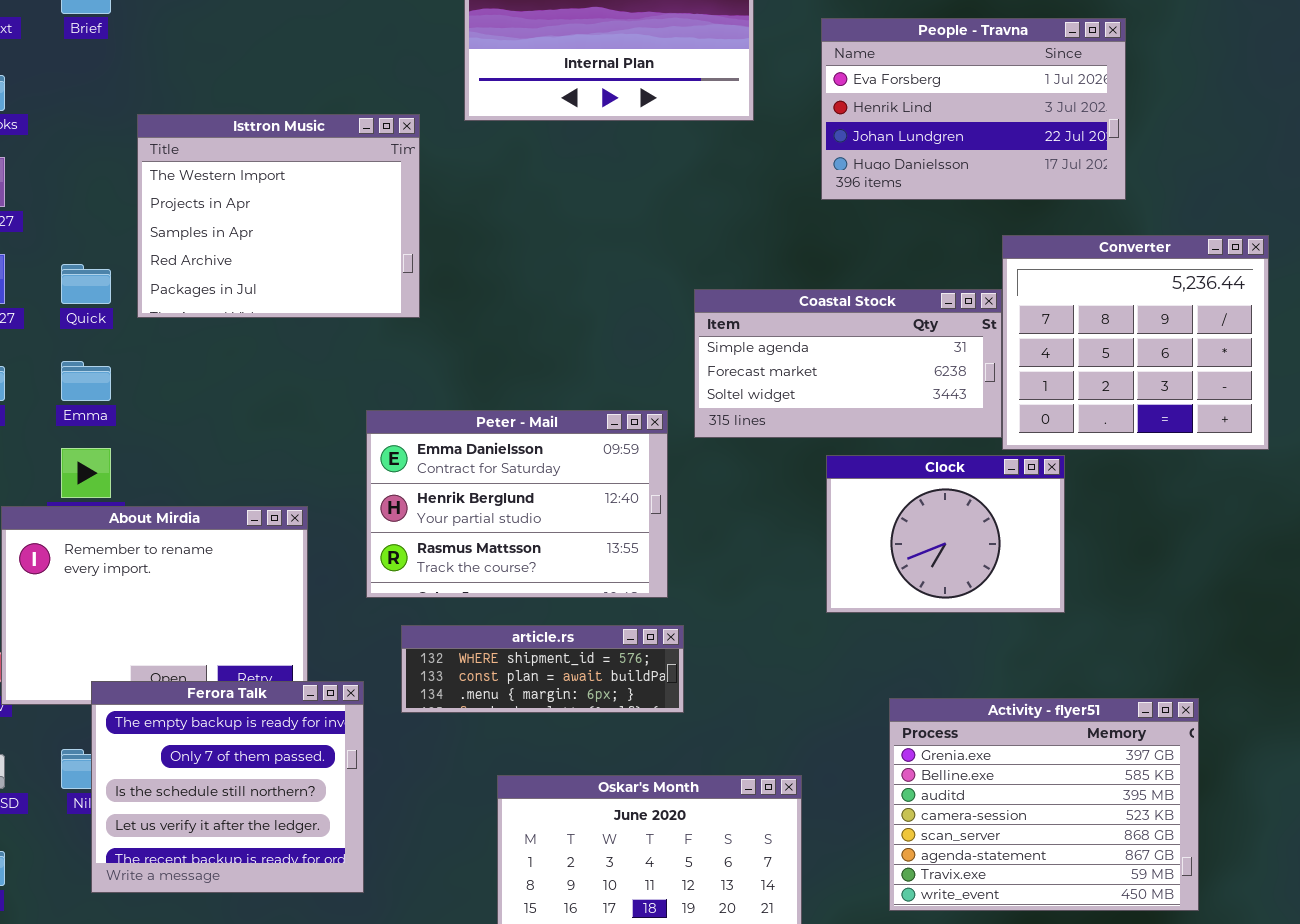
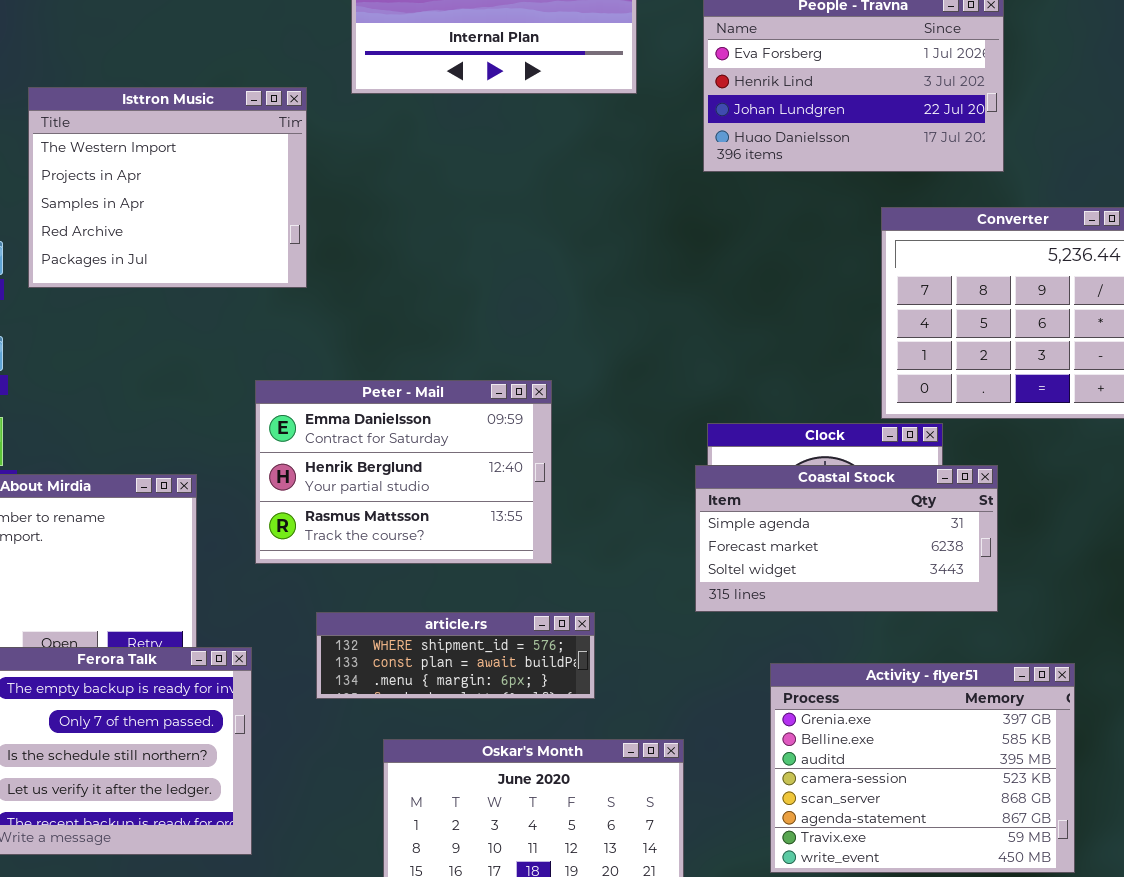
Coastal Stock: [694,289,1002,438] -> [695,465,998,612], moved
article.rs: [401,625,684,713] -> [316,612,595,699], moved

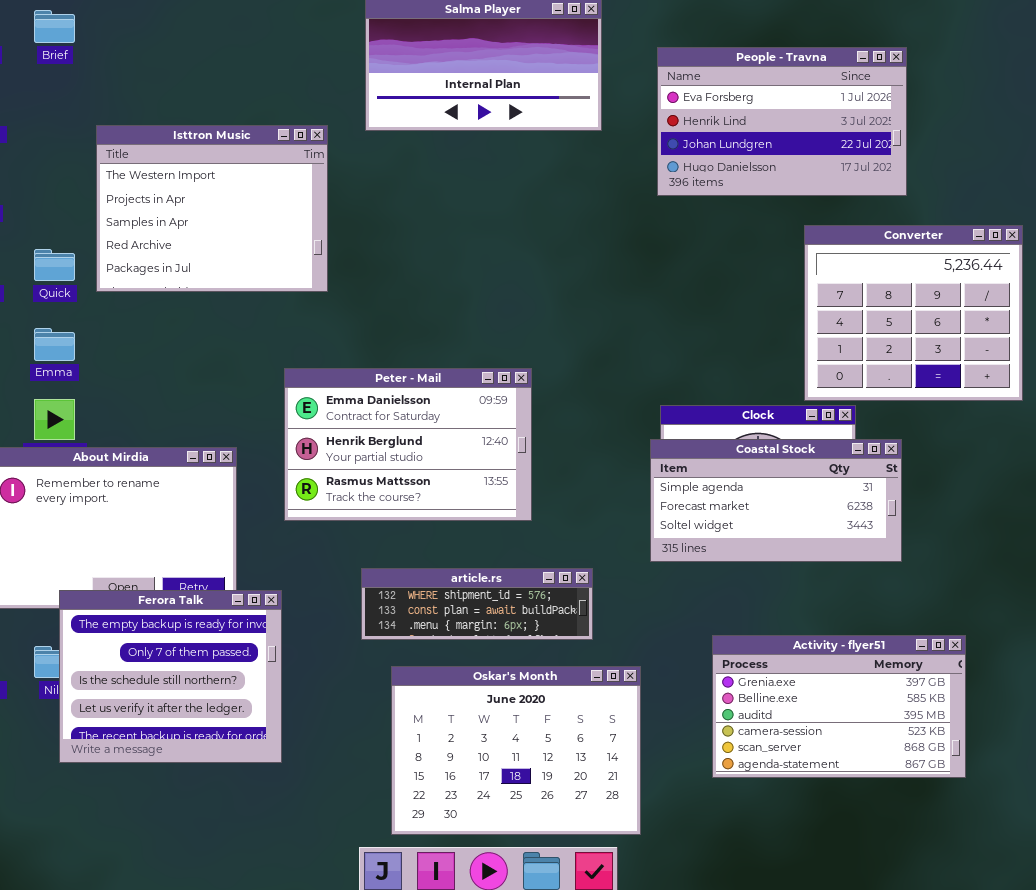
article.rs: [316,612,595,699] -> [361,568,593,640], moved
Activity - flyer51: [770,663,1075,873] -> [712,635,966,778], resized

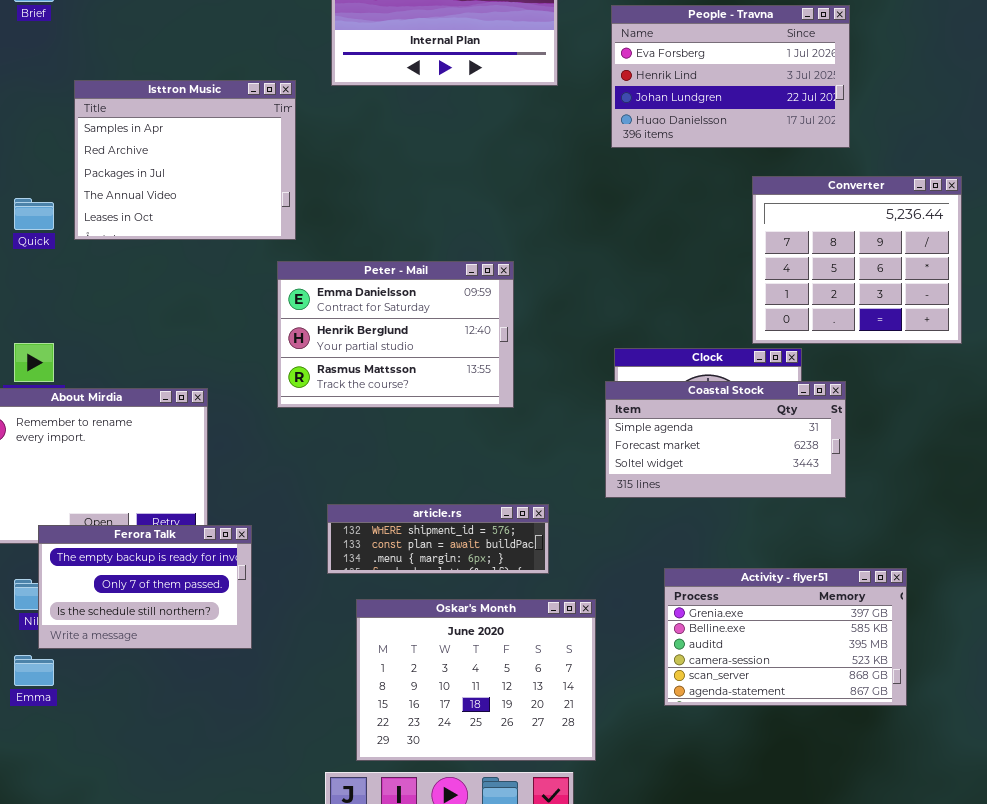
Isttron Music: [96,125,328,292] -> [74,80,296,240], scrolled down 2 rows
Emma: [34,328,75,361] -> [14,655,54,686], moved
Peter - Mail: [284,368,532,521] -> [277,261,514,408], moved
Ferora Talk: [59,590,282,763] -> [38,525,252,649], resized

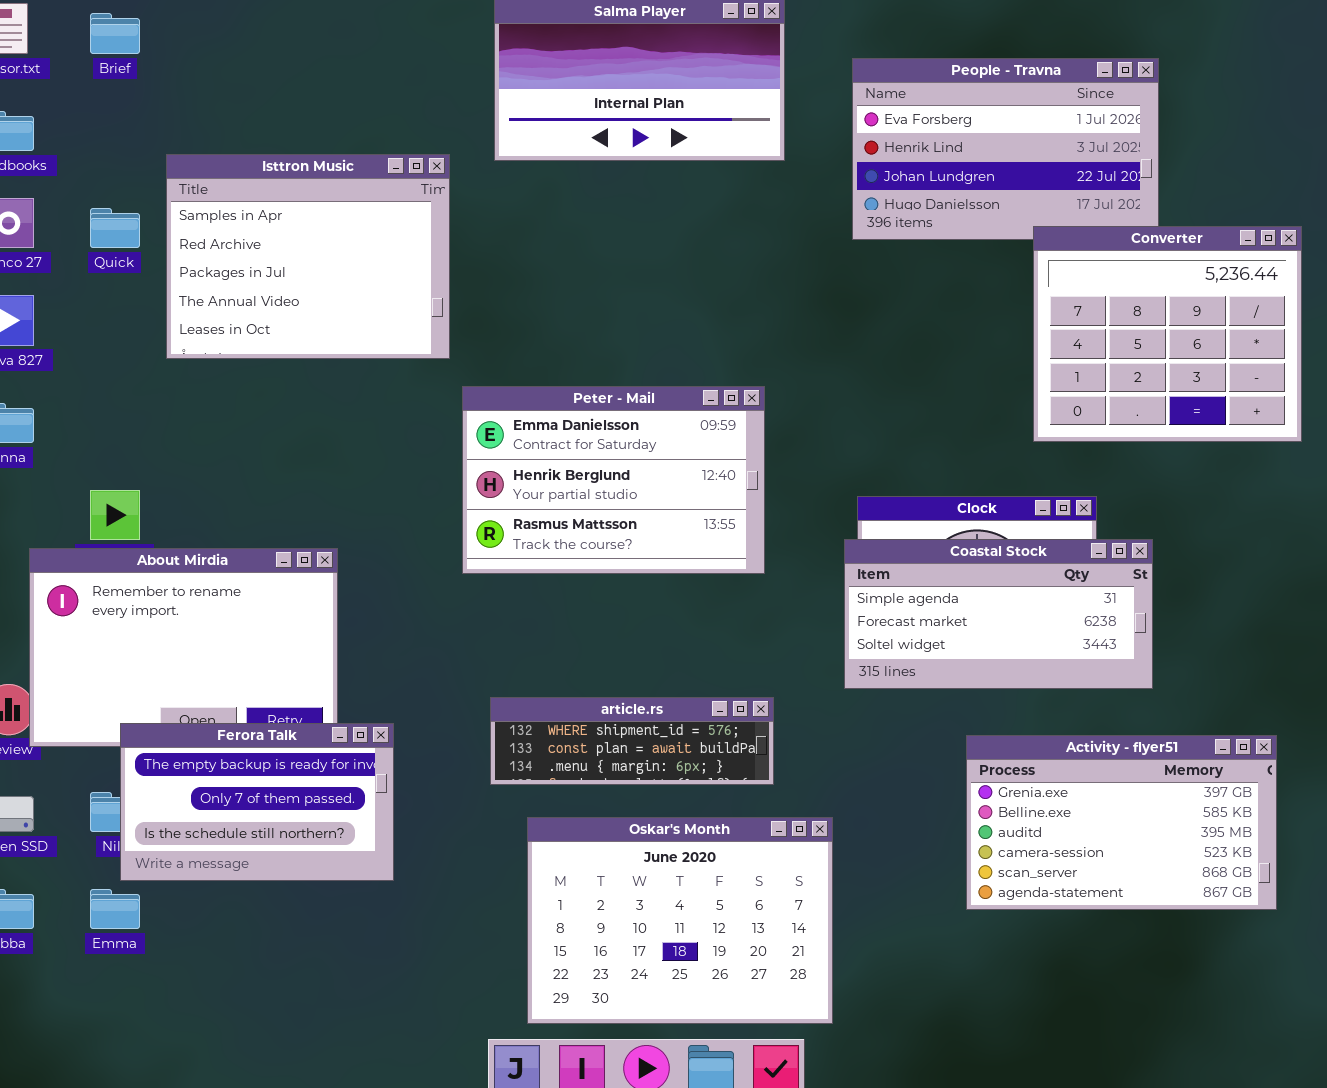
Converter: [752,176,962,344] -> [1033,226,1302,442], moved
Quick: [14,198,54,230] -> [90,208,140,248], moved
Peter - Mail: [277,261,514,408] -> [462,386,765,574], moved
Activity - flyer51: [664,568,907,706] -> [966,735,1277,910], moved

